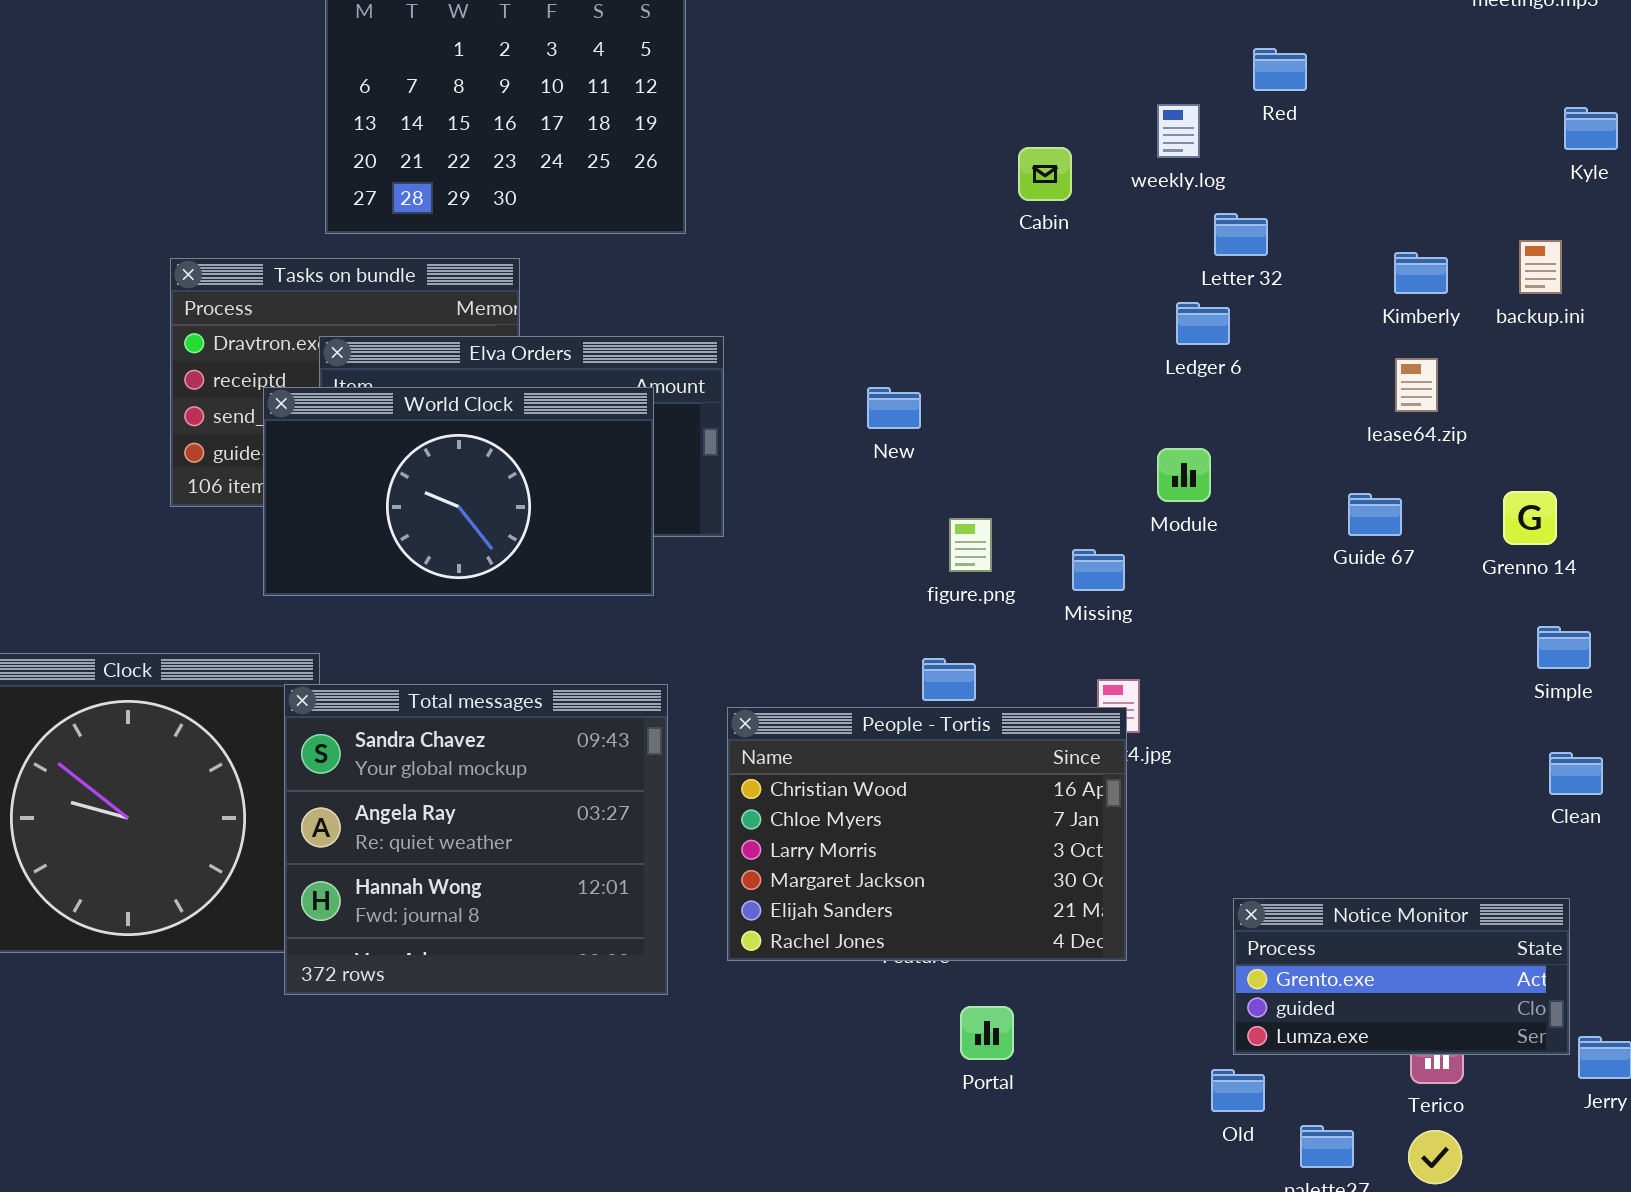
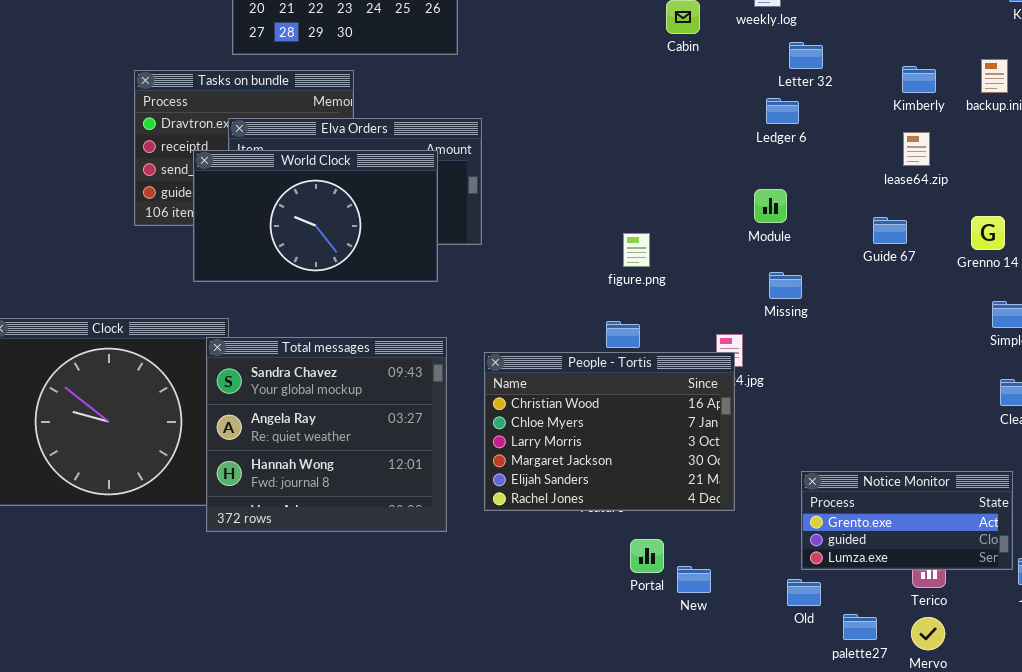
New: [867,387,921,429] -> [677,566,711,593], moved
Missing: [1072,549,1125,591] -> [769,272,802,299], moved

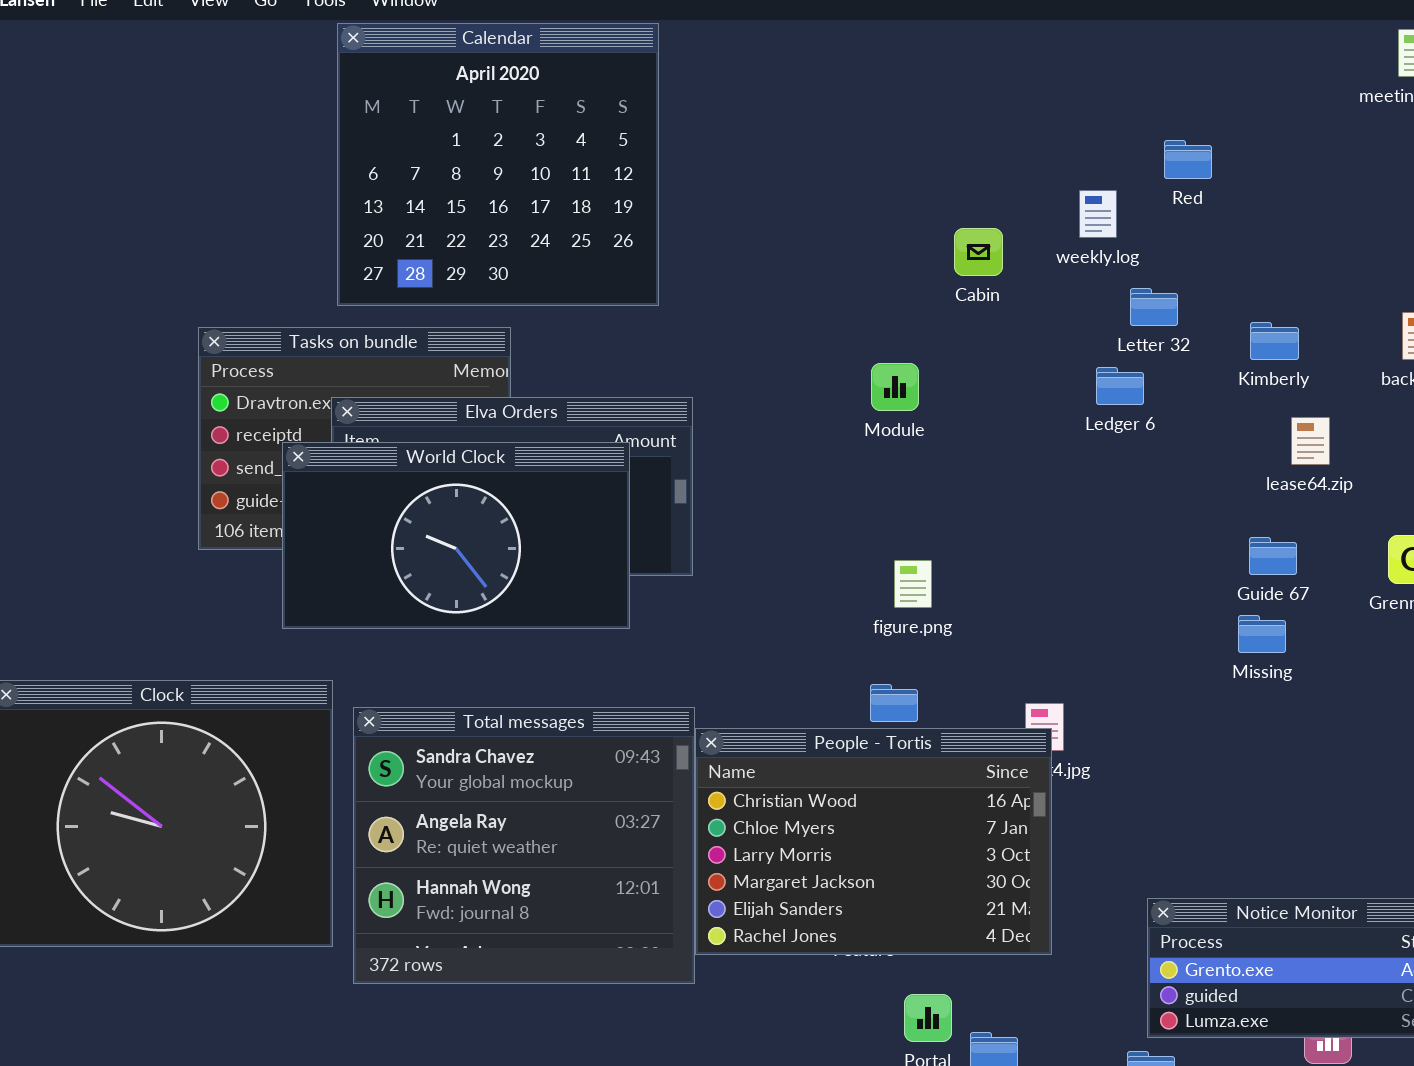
Kimberly: [902,66,936,93] -> [1250,322,1299,360], moved
Module: [754,189,787,223] -> [871,363,919,411], moved
Missing: [769,272,802,299] -> [1238,615,1286,653], moved
Total messages: [206,337,447,532] -> [353,707,695,984], moved

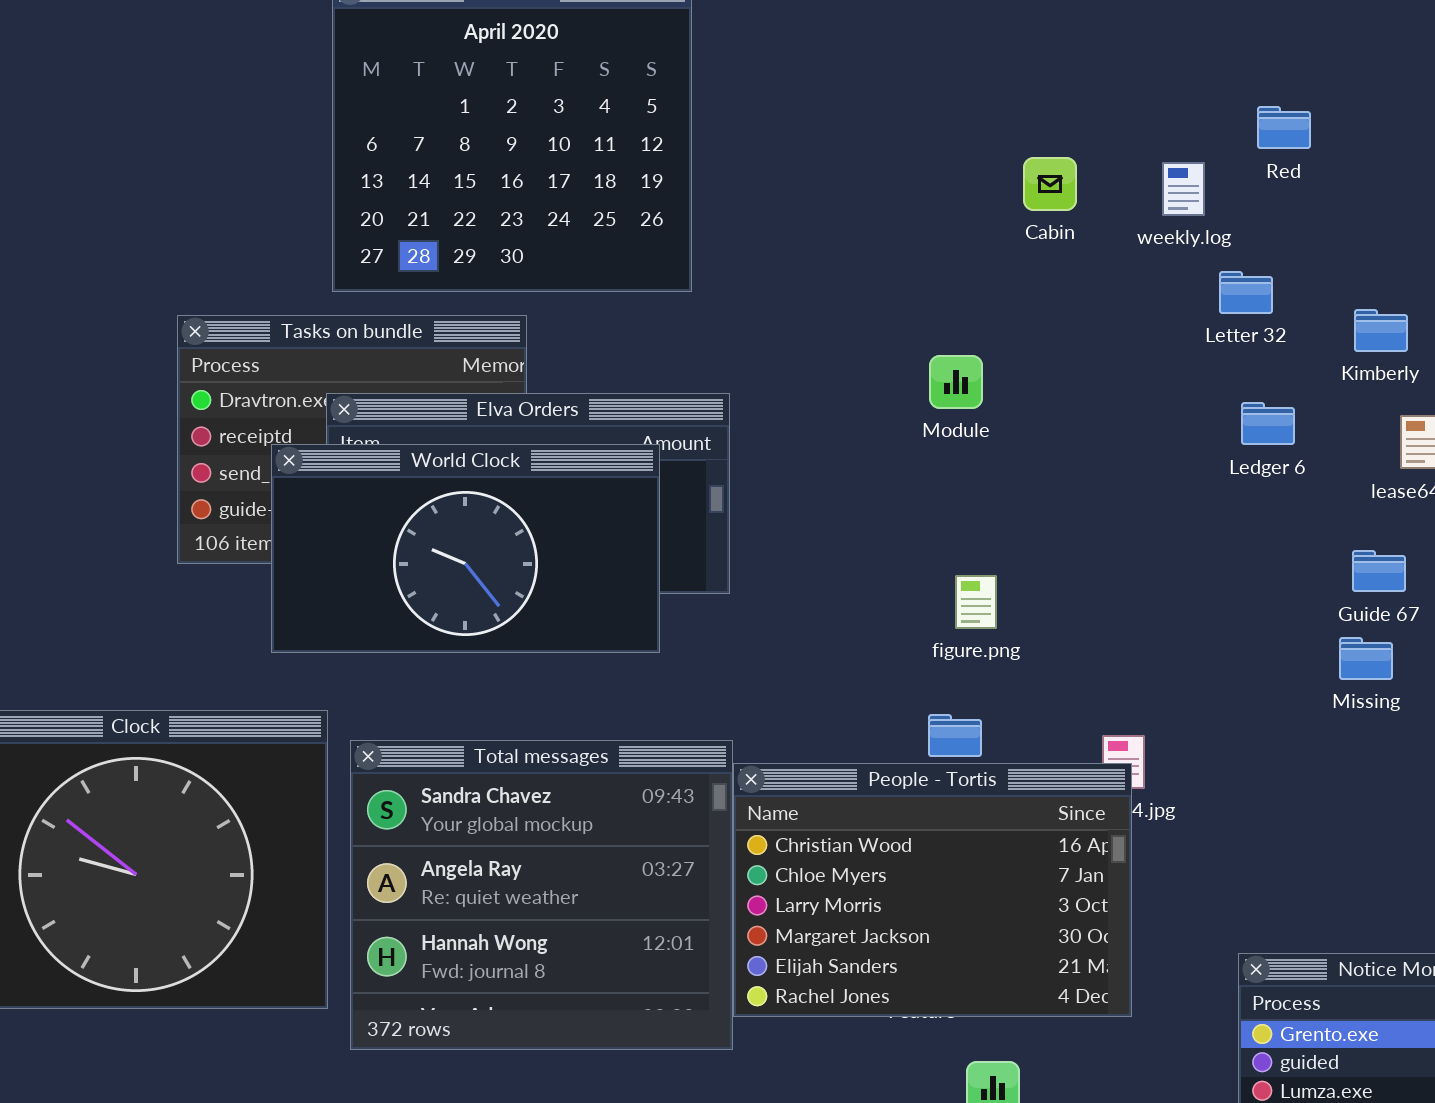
Cabin: [954,228,1003,276] -> [1023,157,1077,211], moved
Ledger 6: [1096,367,1144,405] -> [1241,402,1295,445], moved

